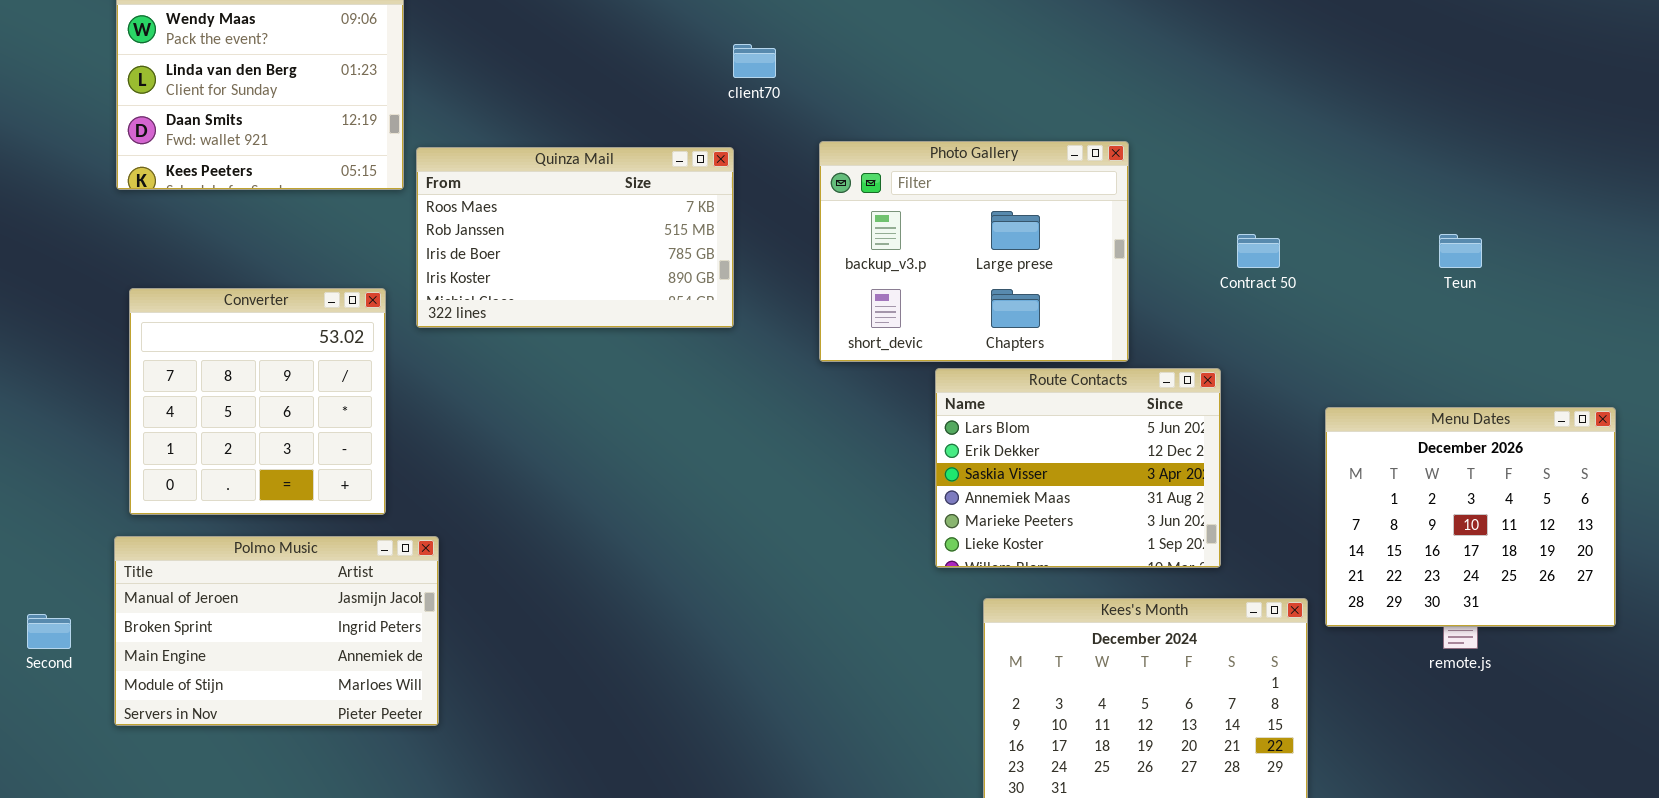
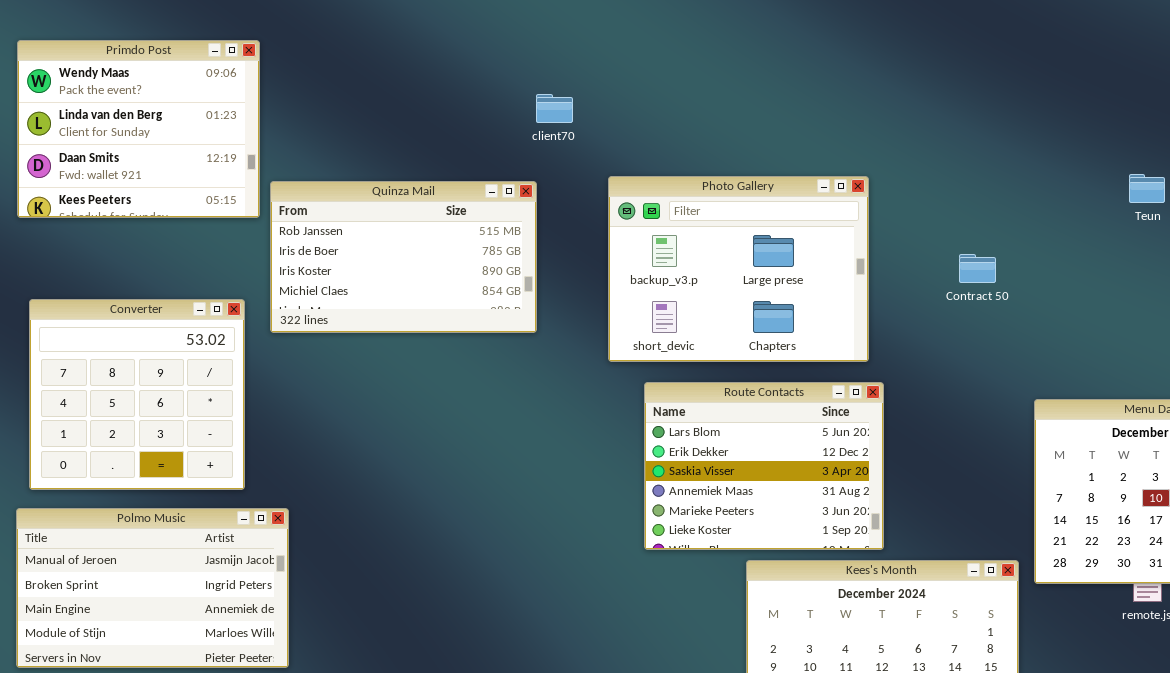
Quinza Mail: [416,147,734,328] -> [270,181,537,333], scrolled down 1 row
Teun: [1439,234,1482,268] -> [1129,174,1165,203], moved
Route Contacts: [935,368,1221,568] -> [644,382,884,550], moved

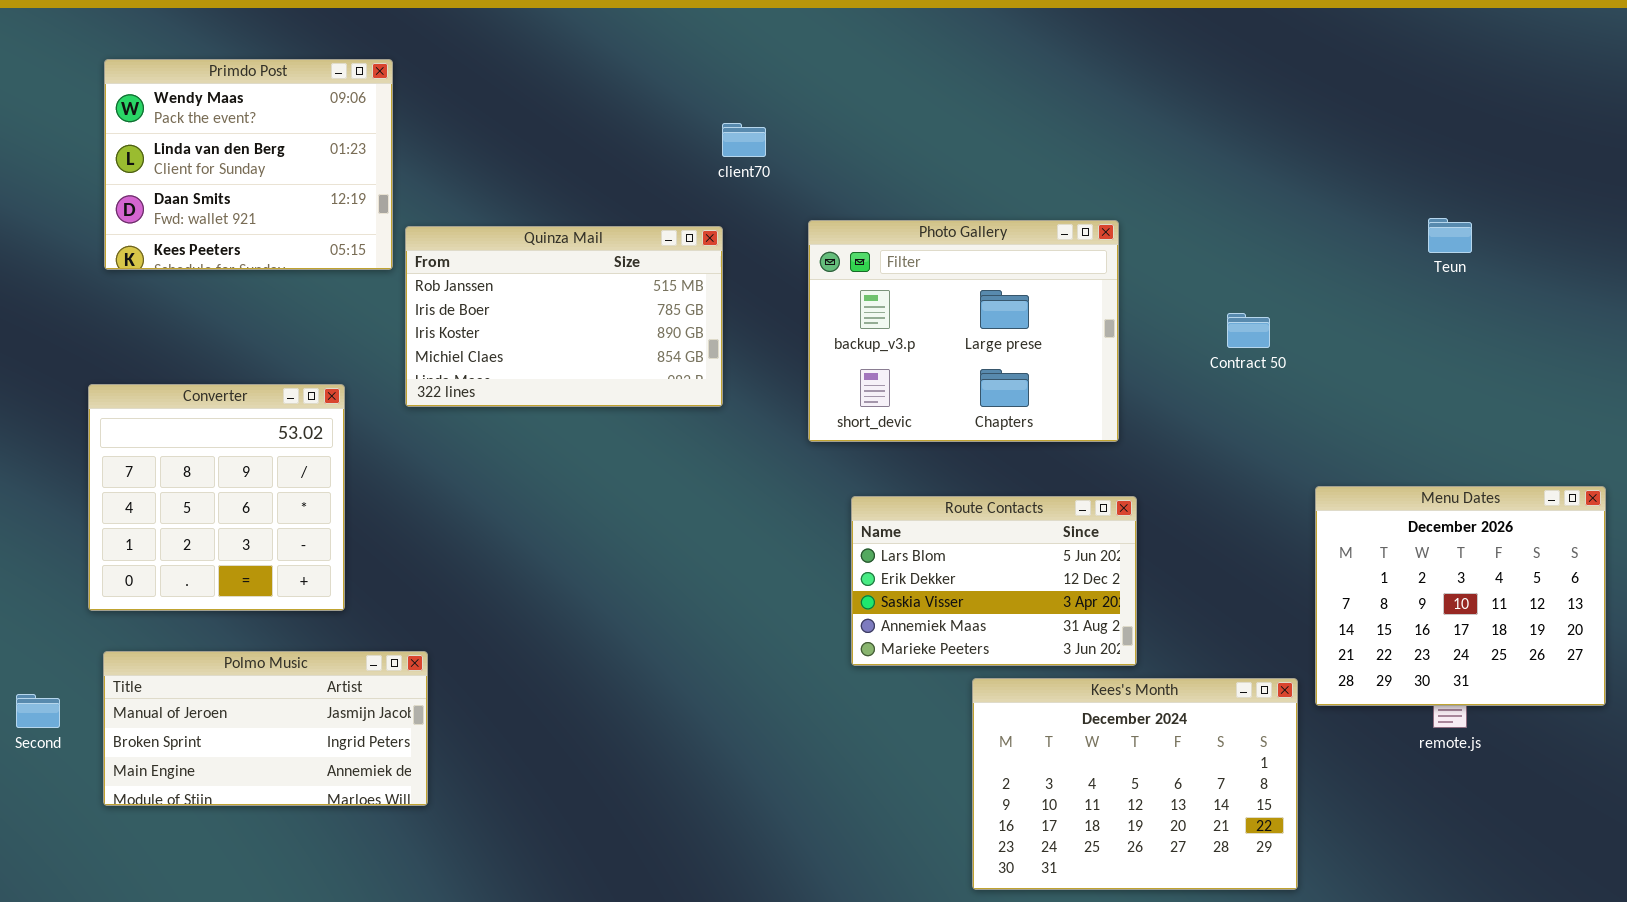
Converter: [29,299,245,490] -> [88,384,345,611], moved
Route Contacts: [644,382,884,550] -> [851,496,1137,666], resized
Polmo Music: [16,508,289,668] -> [103,651,428,806], resized

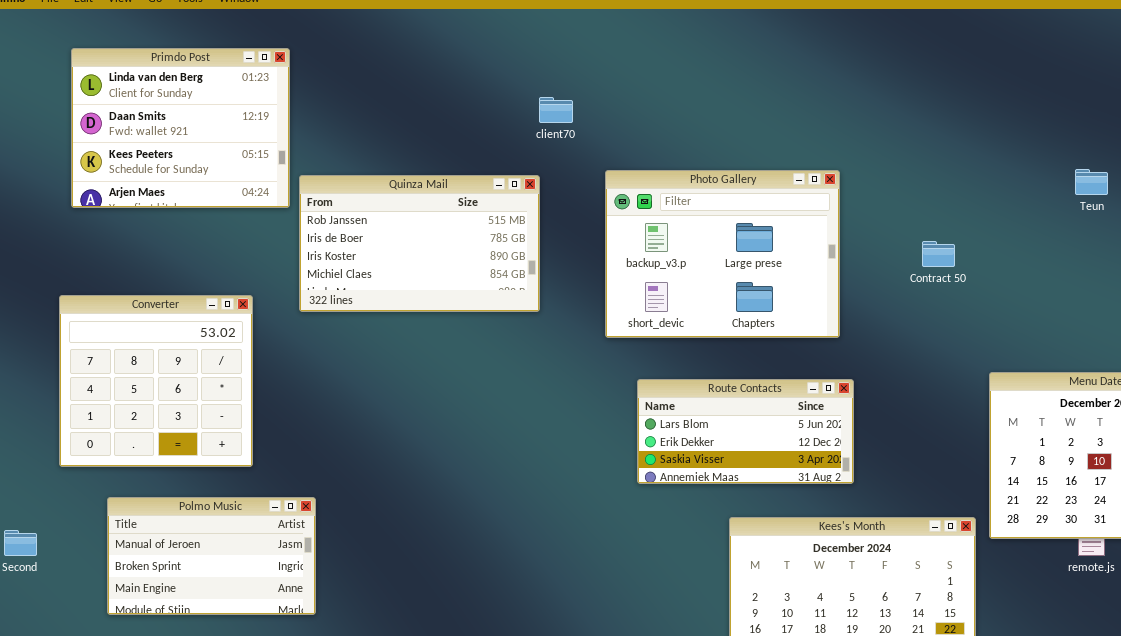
Primdo Post: [104,59,393,270] -> [71,48,290,208], scrolled down 1 row
Route Contacts: [851,496,1137,666] -> [637,379,854,484], resized
Polmo Music: [103,651,428,806] -> [107,497,316,615], resized

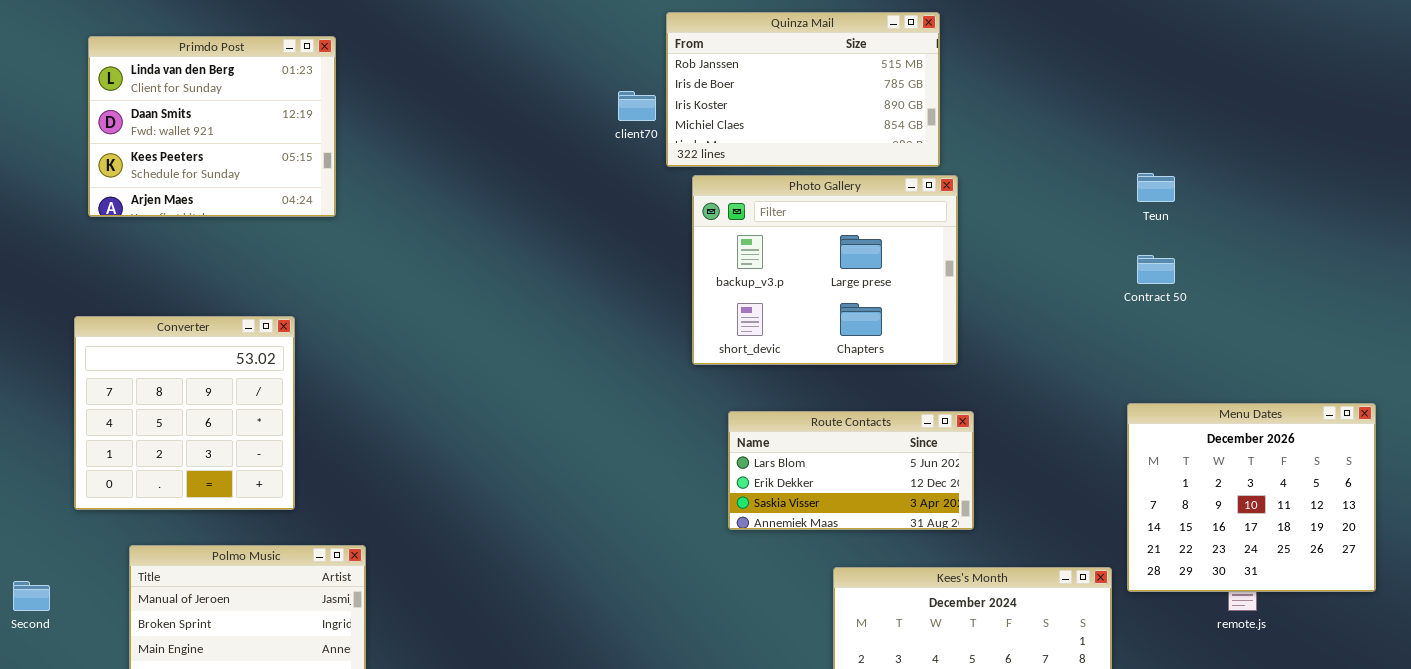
Teun: [1075,169,1108,195] -> [1137,173,1175,202], moved
Quinza Mail: [299,175,540,312] -> [666,12,940,167], moved
Contract 50: [922,241,955,267] -> [1137,255,1175,284], moved

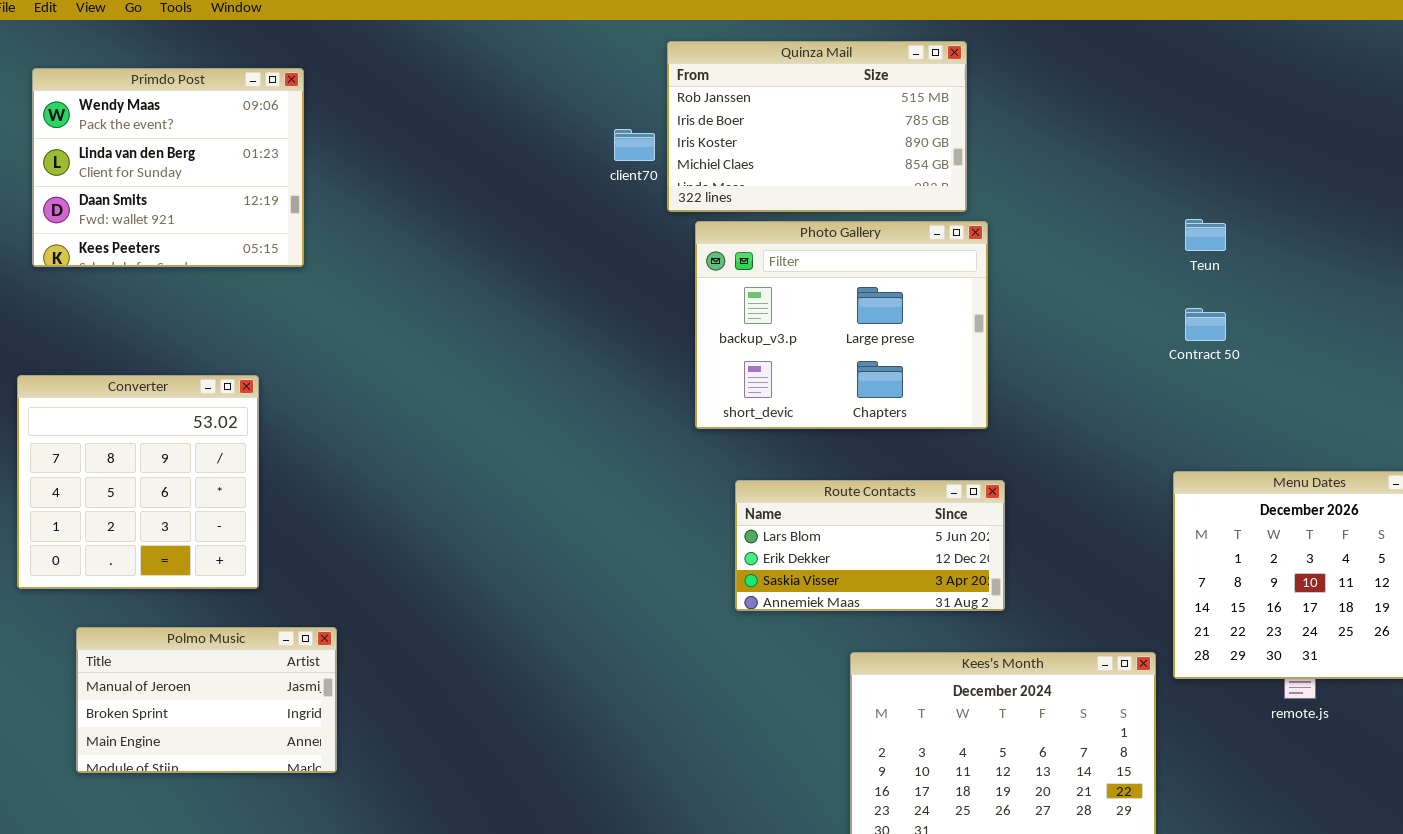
Primdo Post: [88,36,336,217] -> [32,68,304,267], scrolled up 1 row

